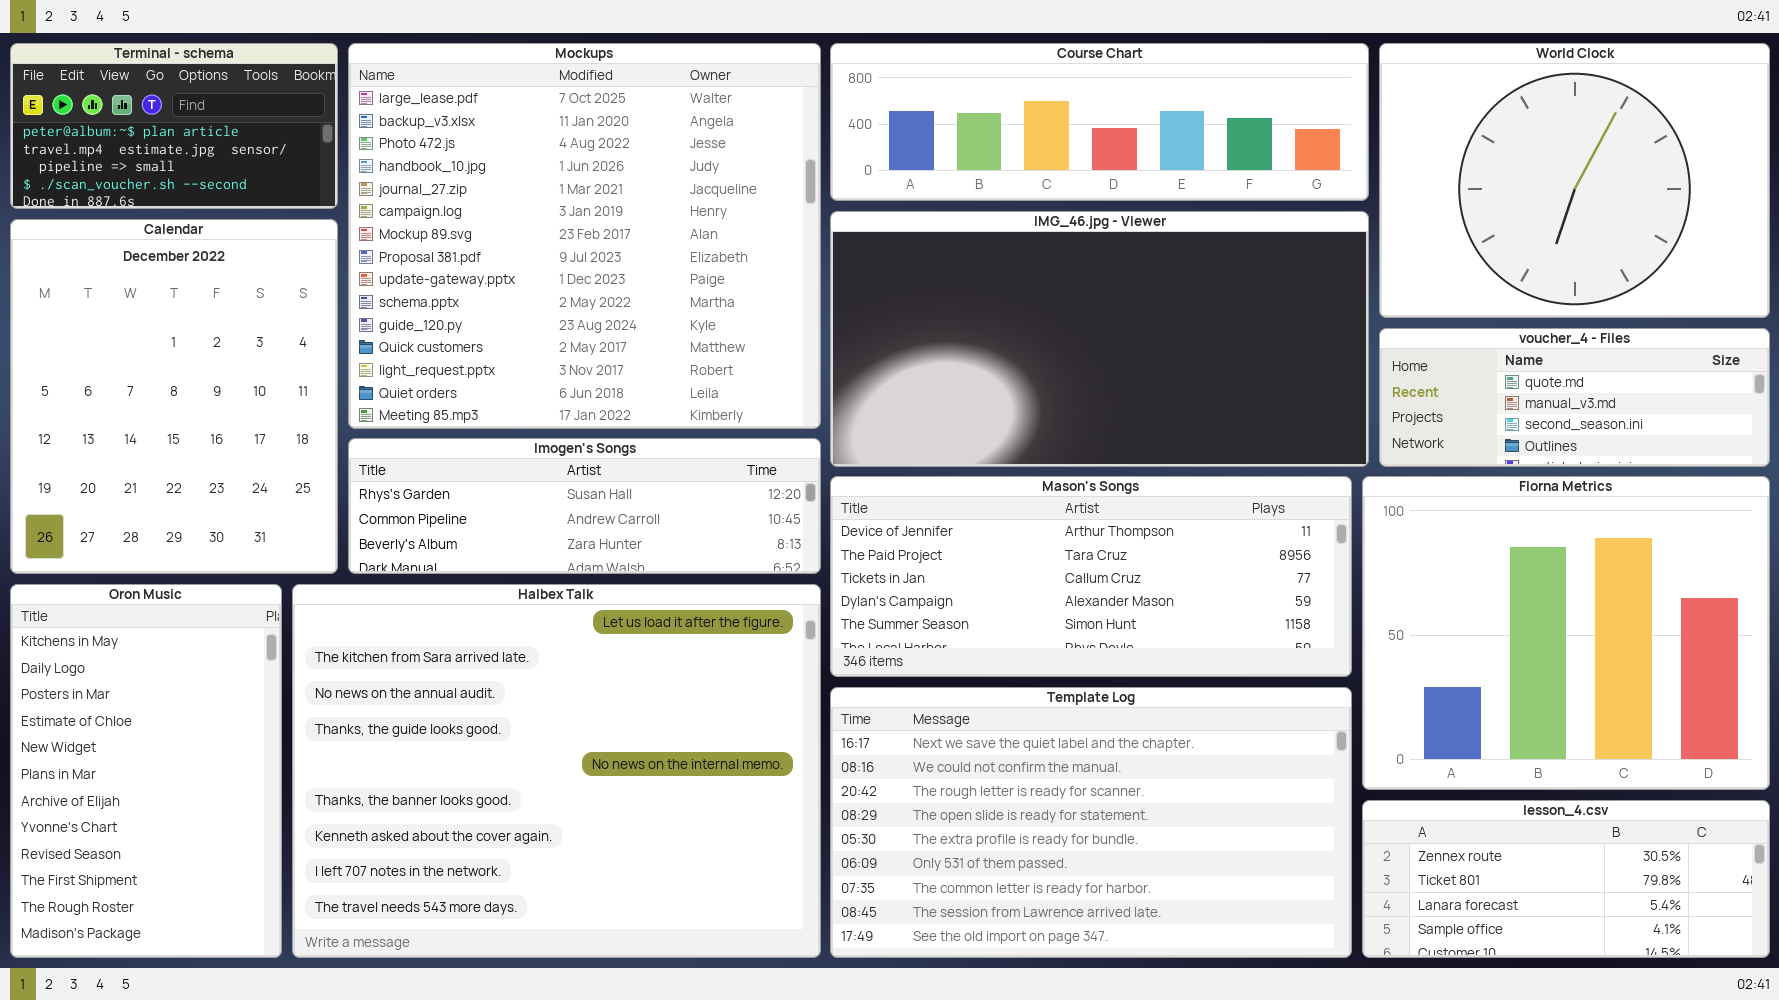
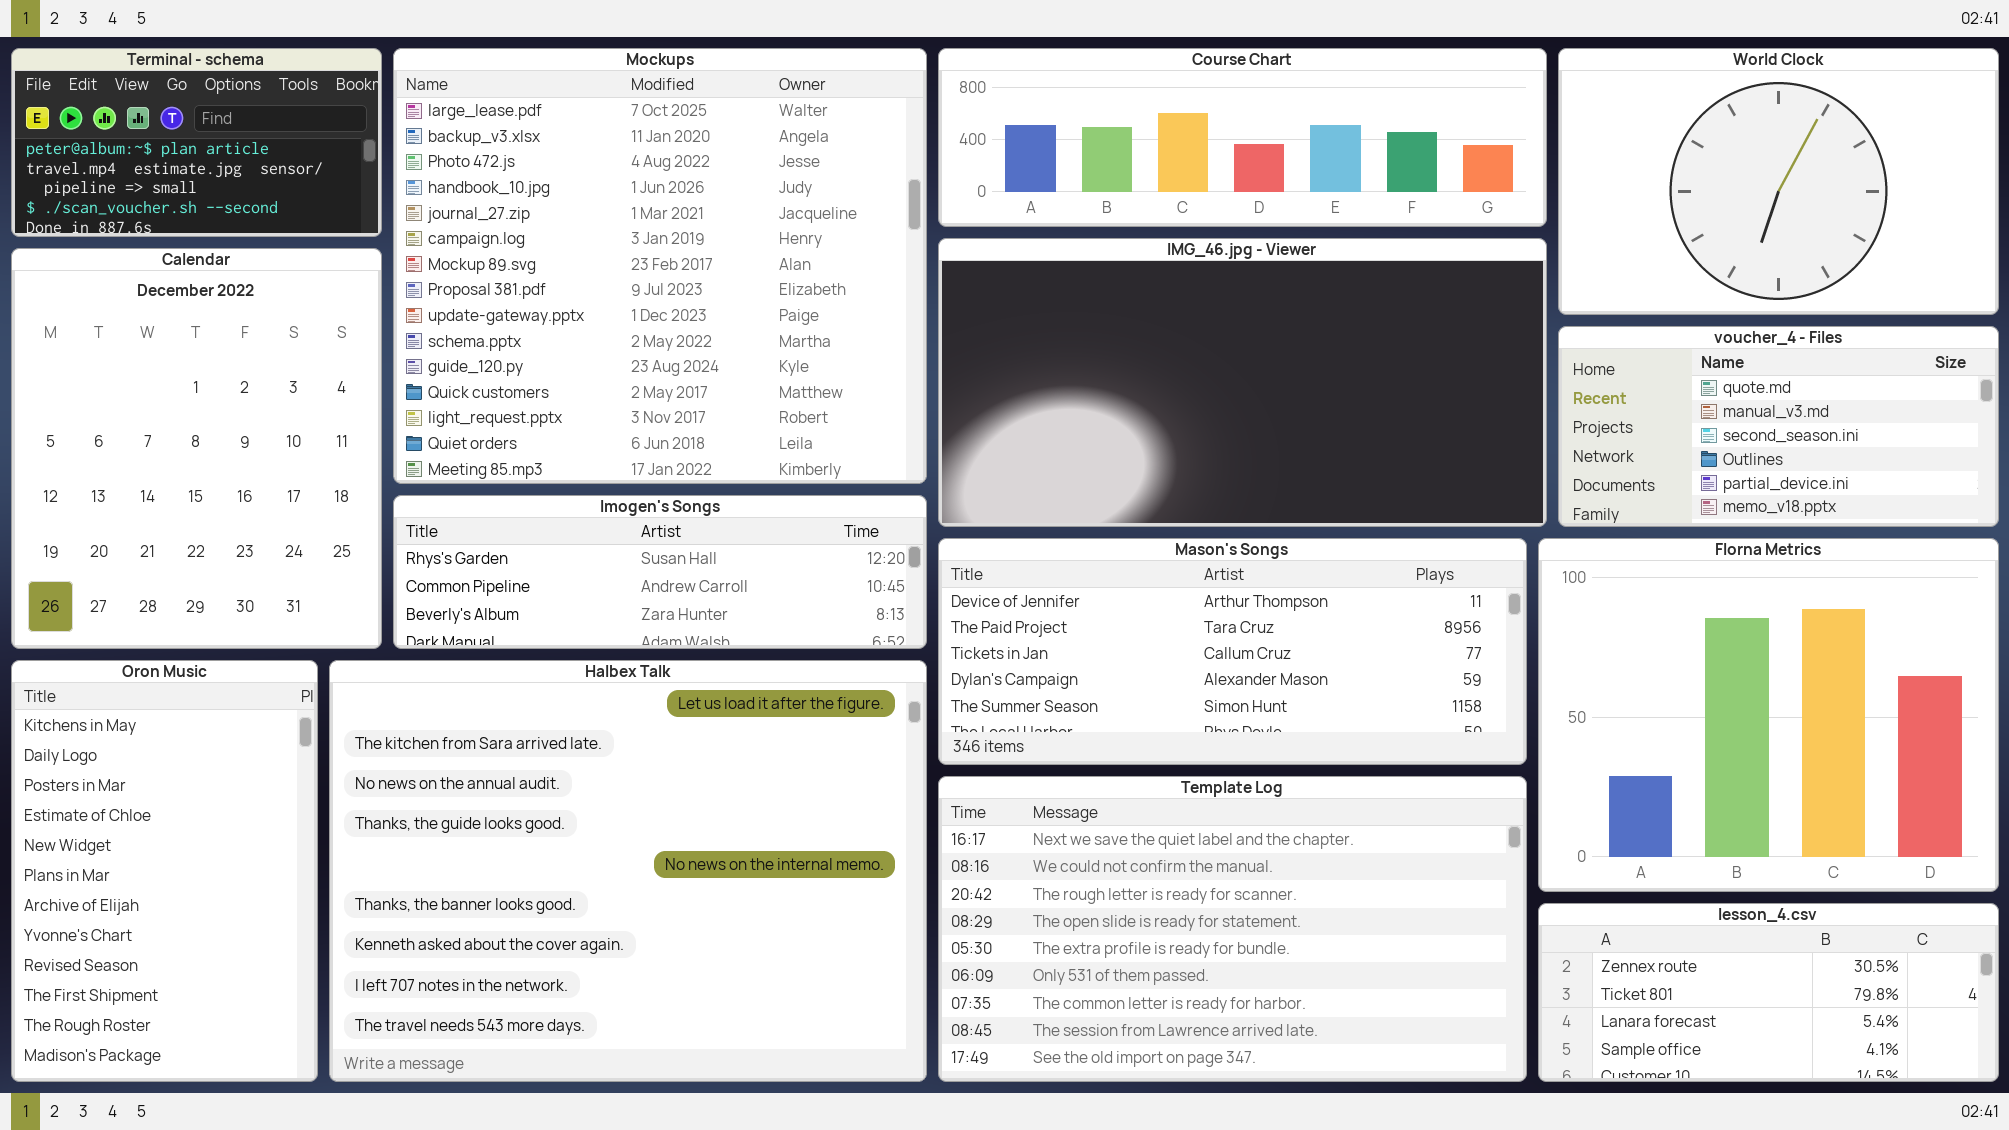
World Clock: [1379,43,1770,318] -> [1558,48,1999,315], resized
voucher_4 - Files: [1379,328,1770,467] -> [1558,326,1999,527], resized

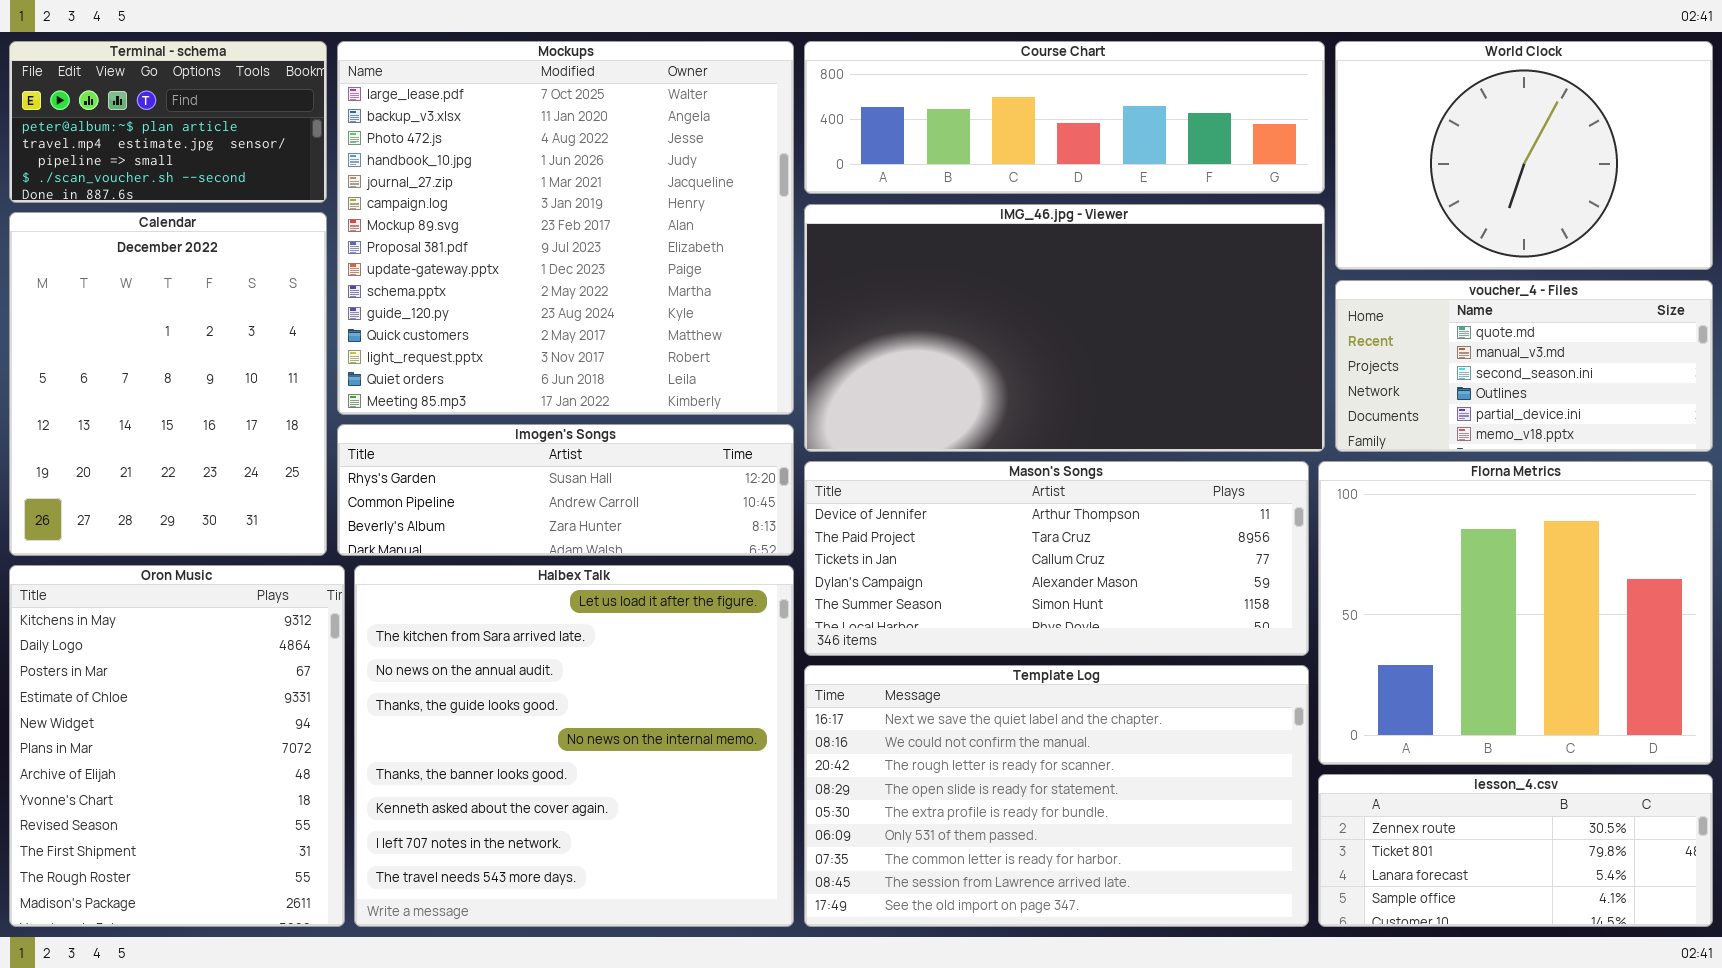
Oron Music: [11,660,318,1082] -> [9,565,345,927], resized
Halbex Talk: [329,660,927,1082] -> [354,565,794,927], resized

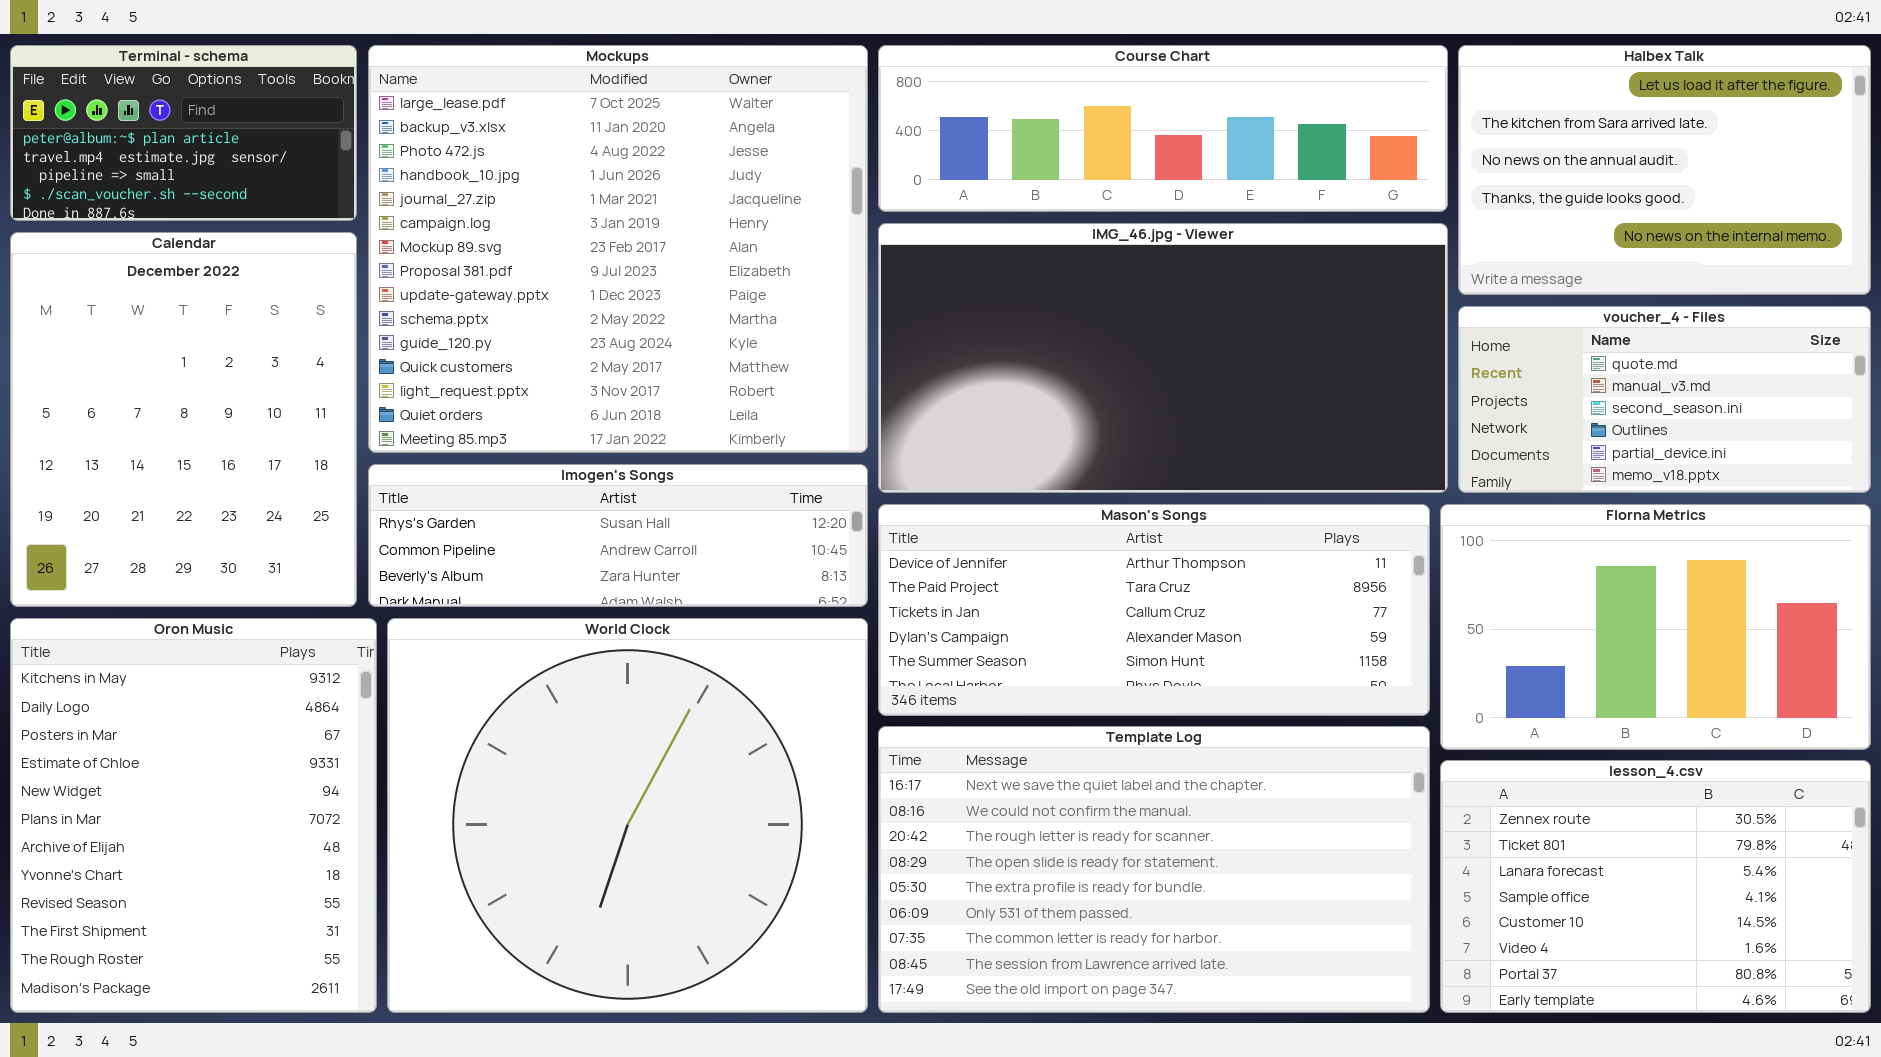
World Clock: [1335,41,1713,270] -> [387,618,868,1013], moved, resized
Florna Metrics: [1318,461,1713,765] -> [1440,504,1871,750], resized
Halbex Talk: [354,565,794,927] -> [1458,45,1871,295], moved, resized
lesson_4.csv: [1318,774,1713,927] -> [1440,760,1871,1013], resized

